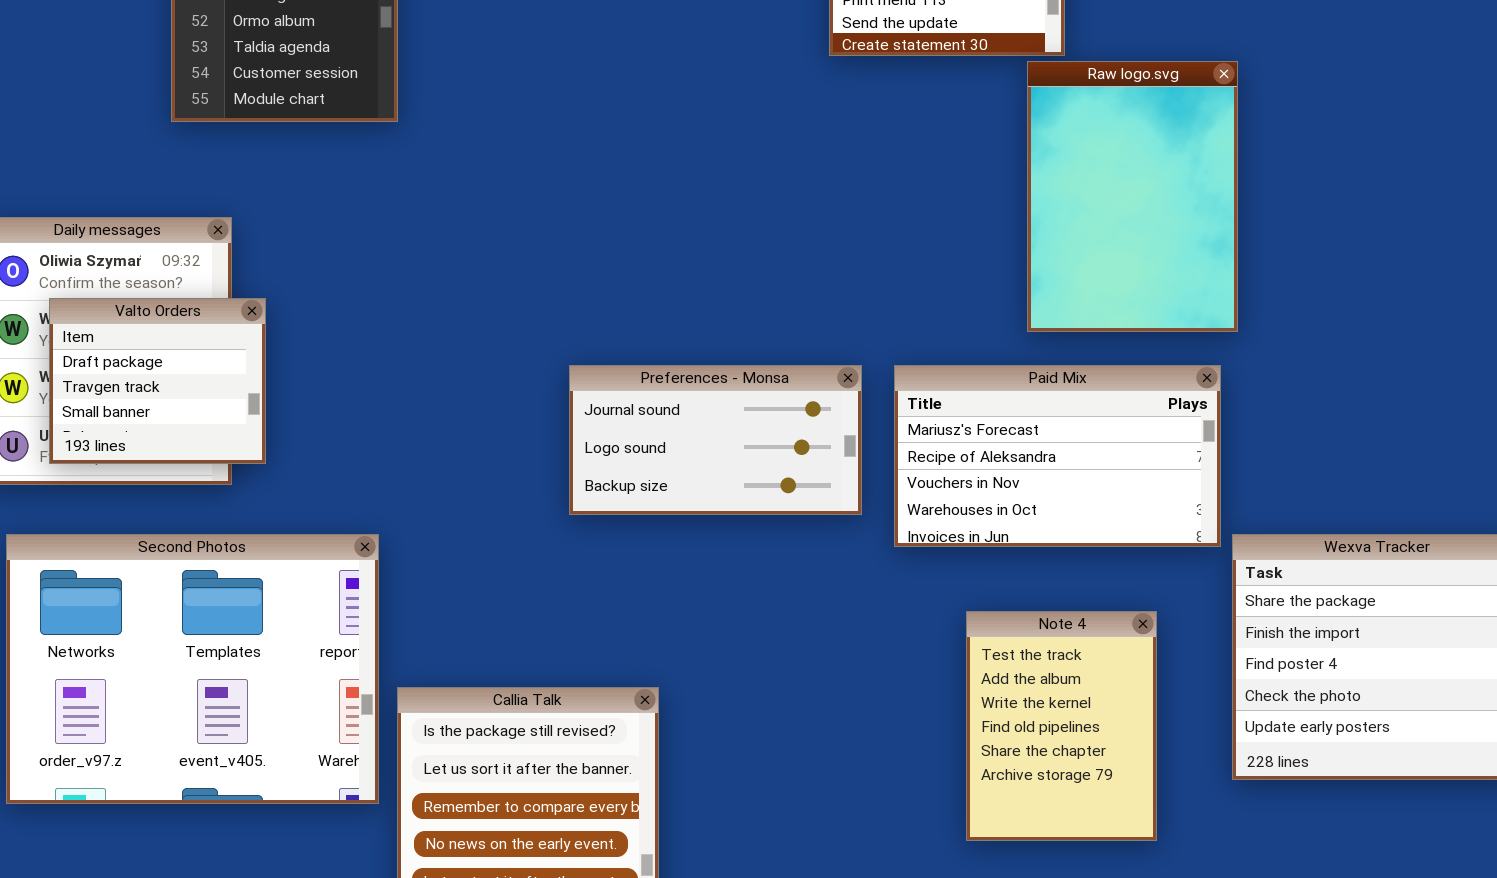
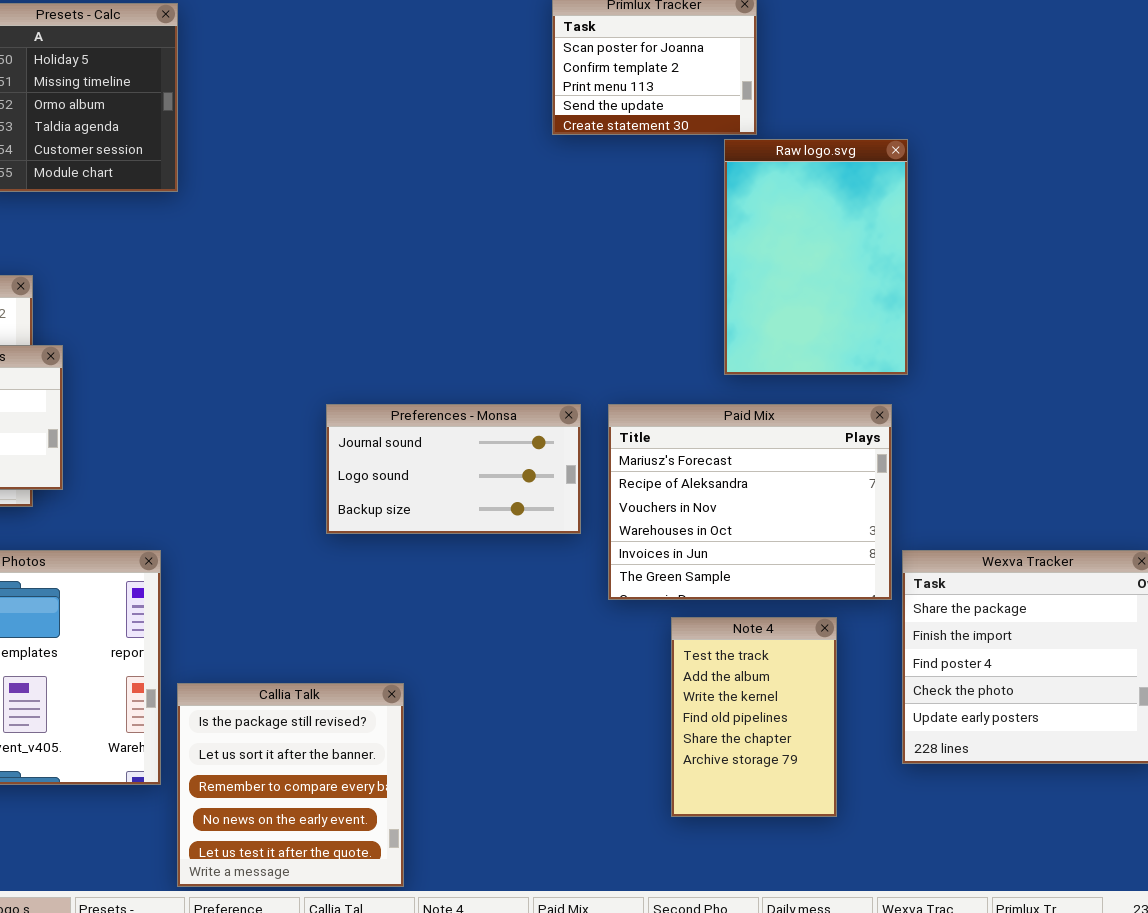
Paid Mix: [894,365,1221,547] -> [608,404,892,600], resized

